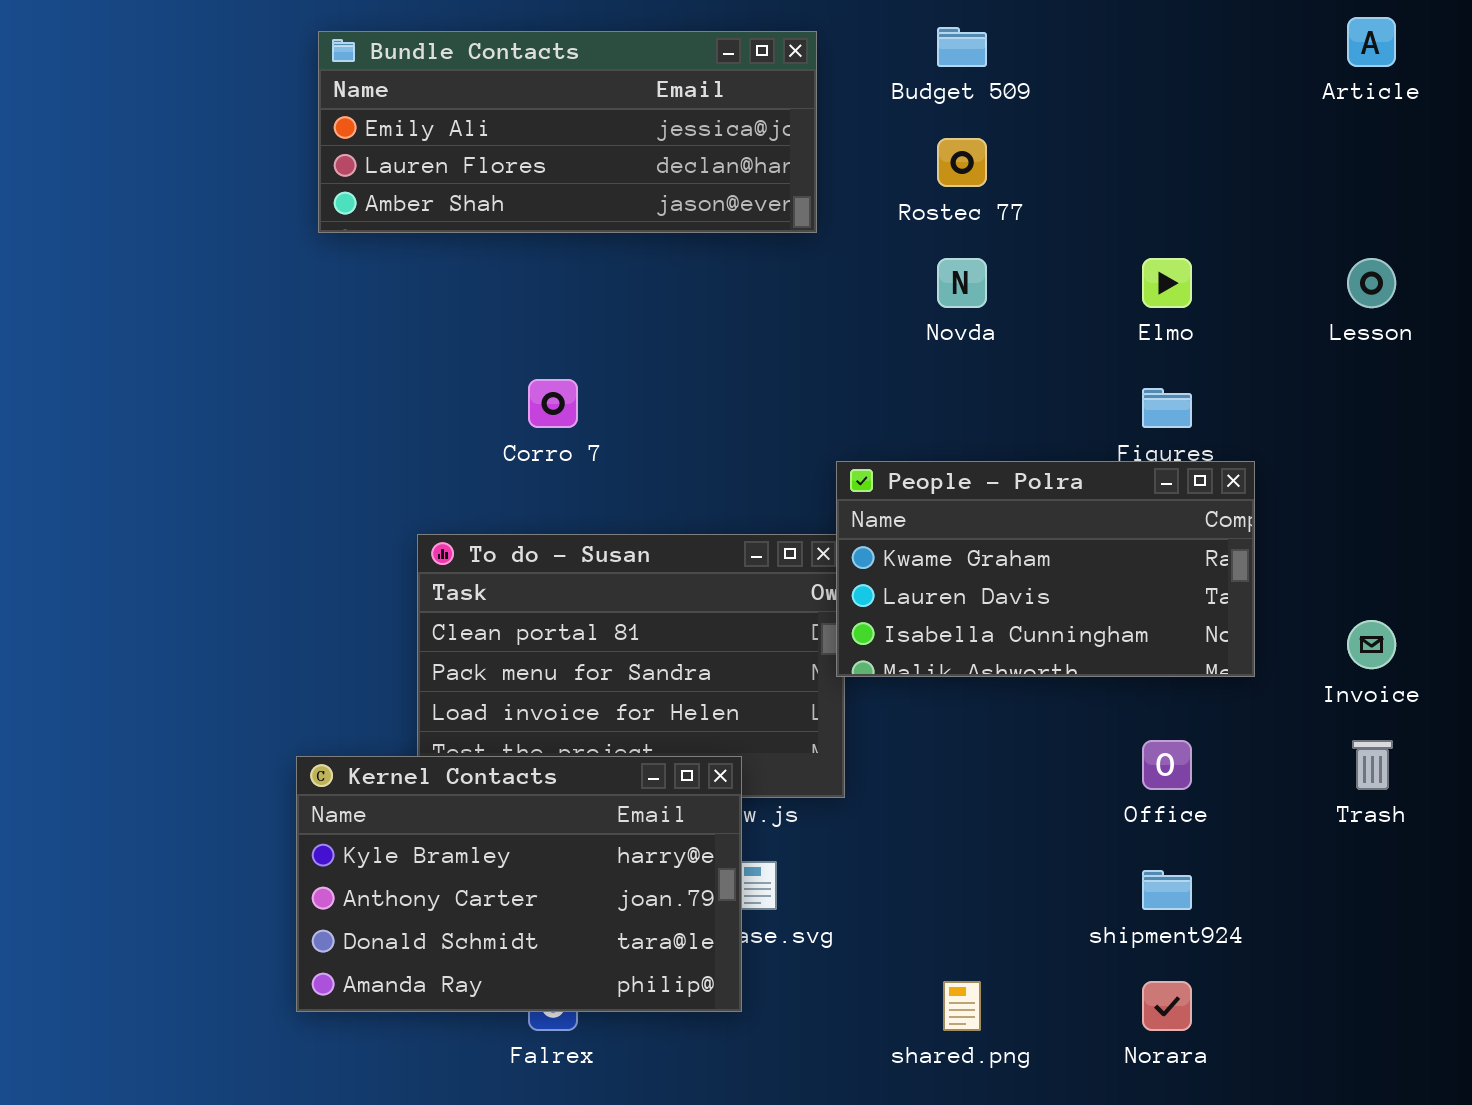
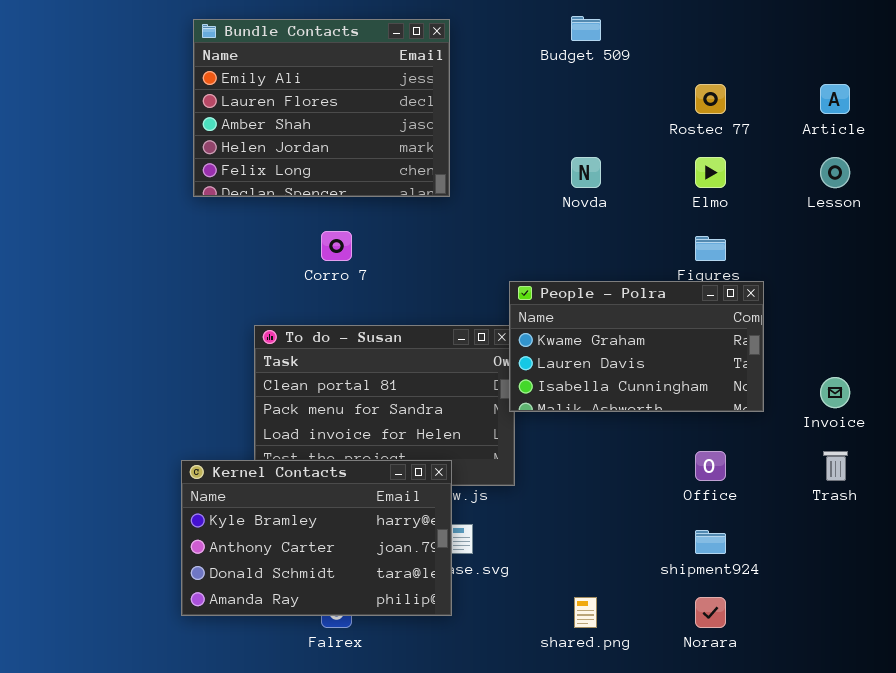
Article: [1347,17,1396,67] -> [820,84,850,114], moved
Bundle Contacts: [318,31,817,233] -> [193,19,450,197], resized
Rostec 77: [937,138,987,187] -> [695,84,726,114], moved

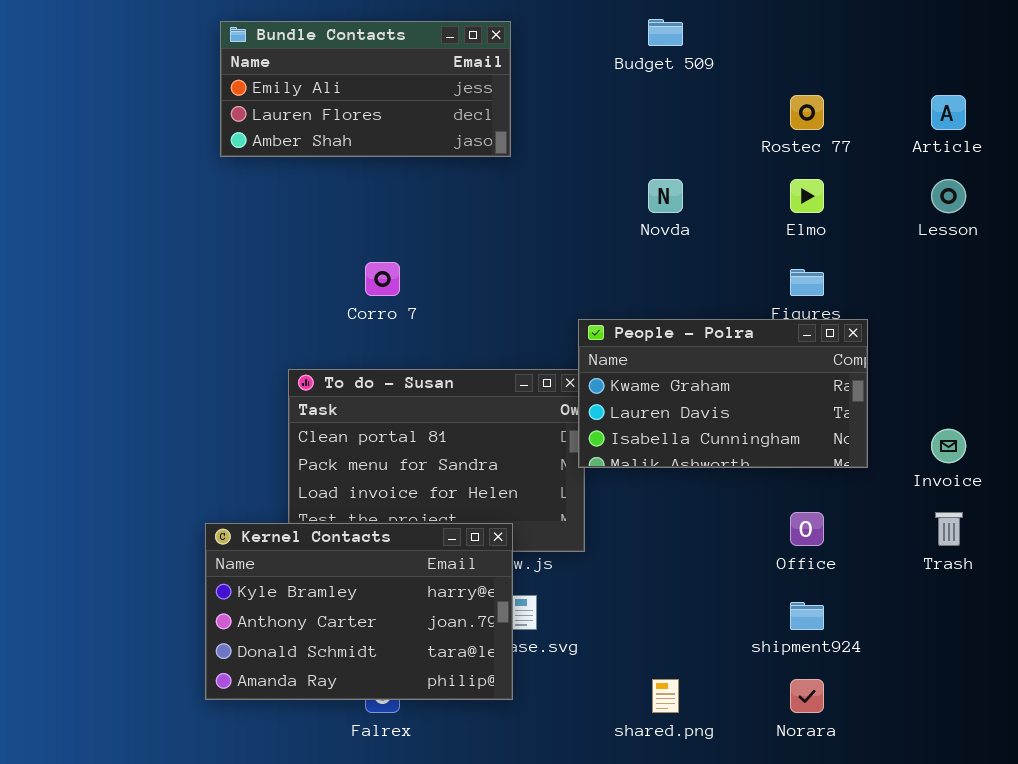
Bundle Contacts: [193,19,450,197] -> [220,21,511,157], resized

